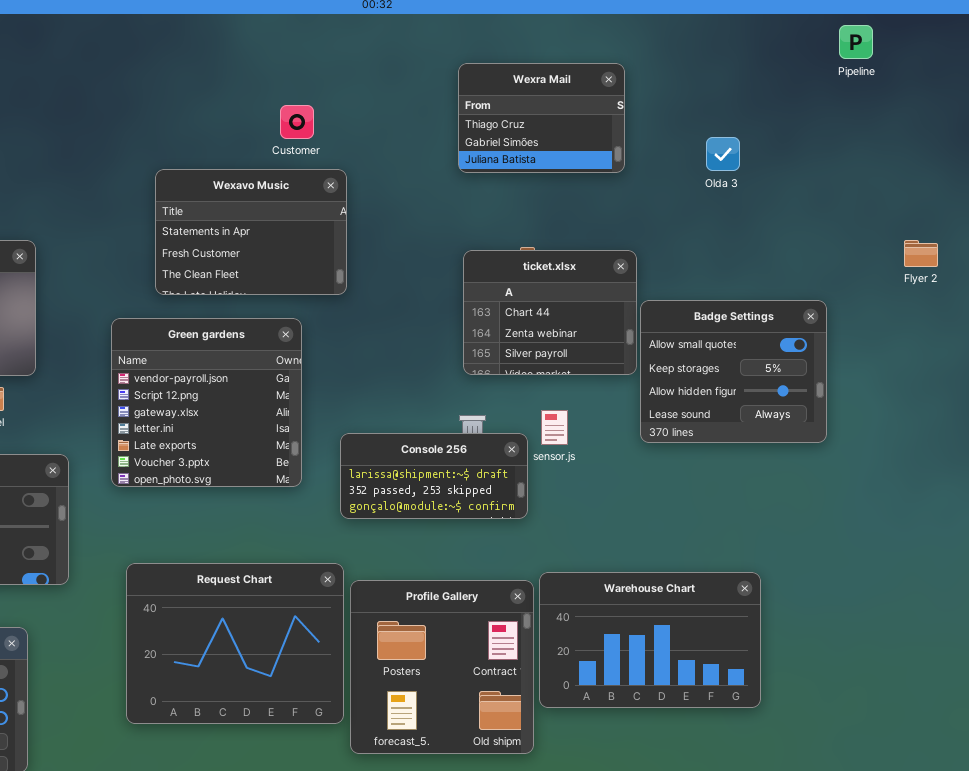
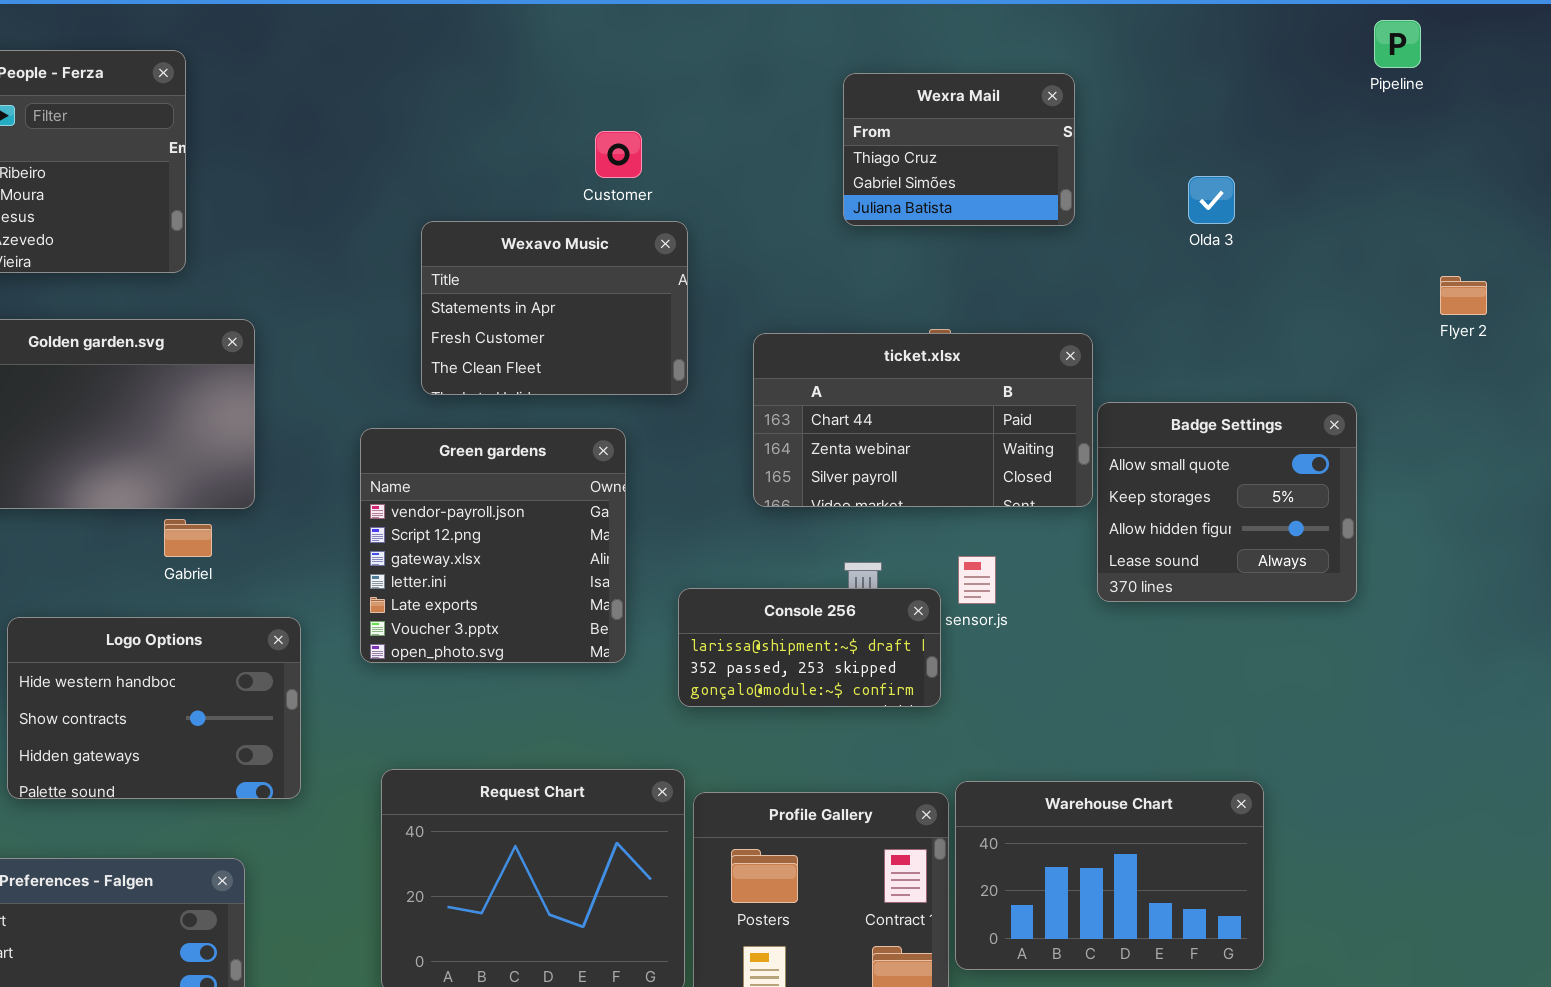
Flyer 2: [904,240,938,267] -> [1440,276,1487,315], moved
ticket.xlsx: [463,250,637,375] -> [753,333,1093,507], resized

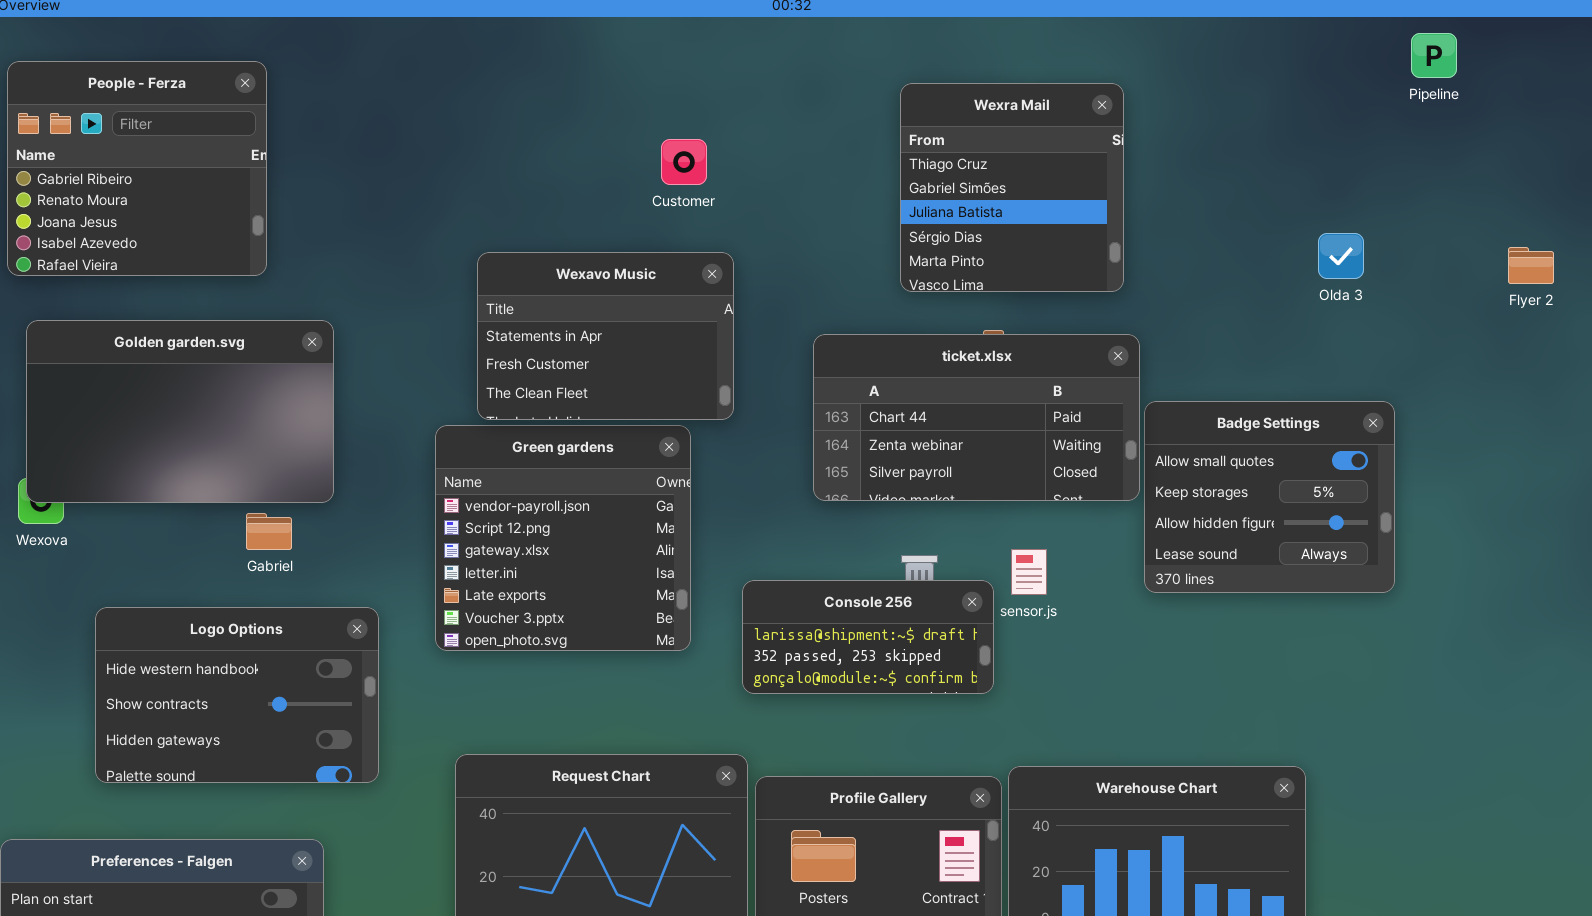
Wexra Mail: [843,73,1075,226] -> [900,83,1124,292], resized
Olda 3: [1188,176,1235,224] -> [1318,233,1364,279], moved
Wexavo Music: [421,221,688,395] -> [477,252,734,420], moved
Flyer 2: [1440,276,1487,315] -> [1508,247,1554,284], moved

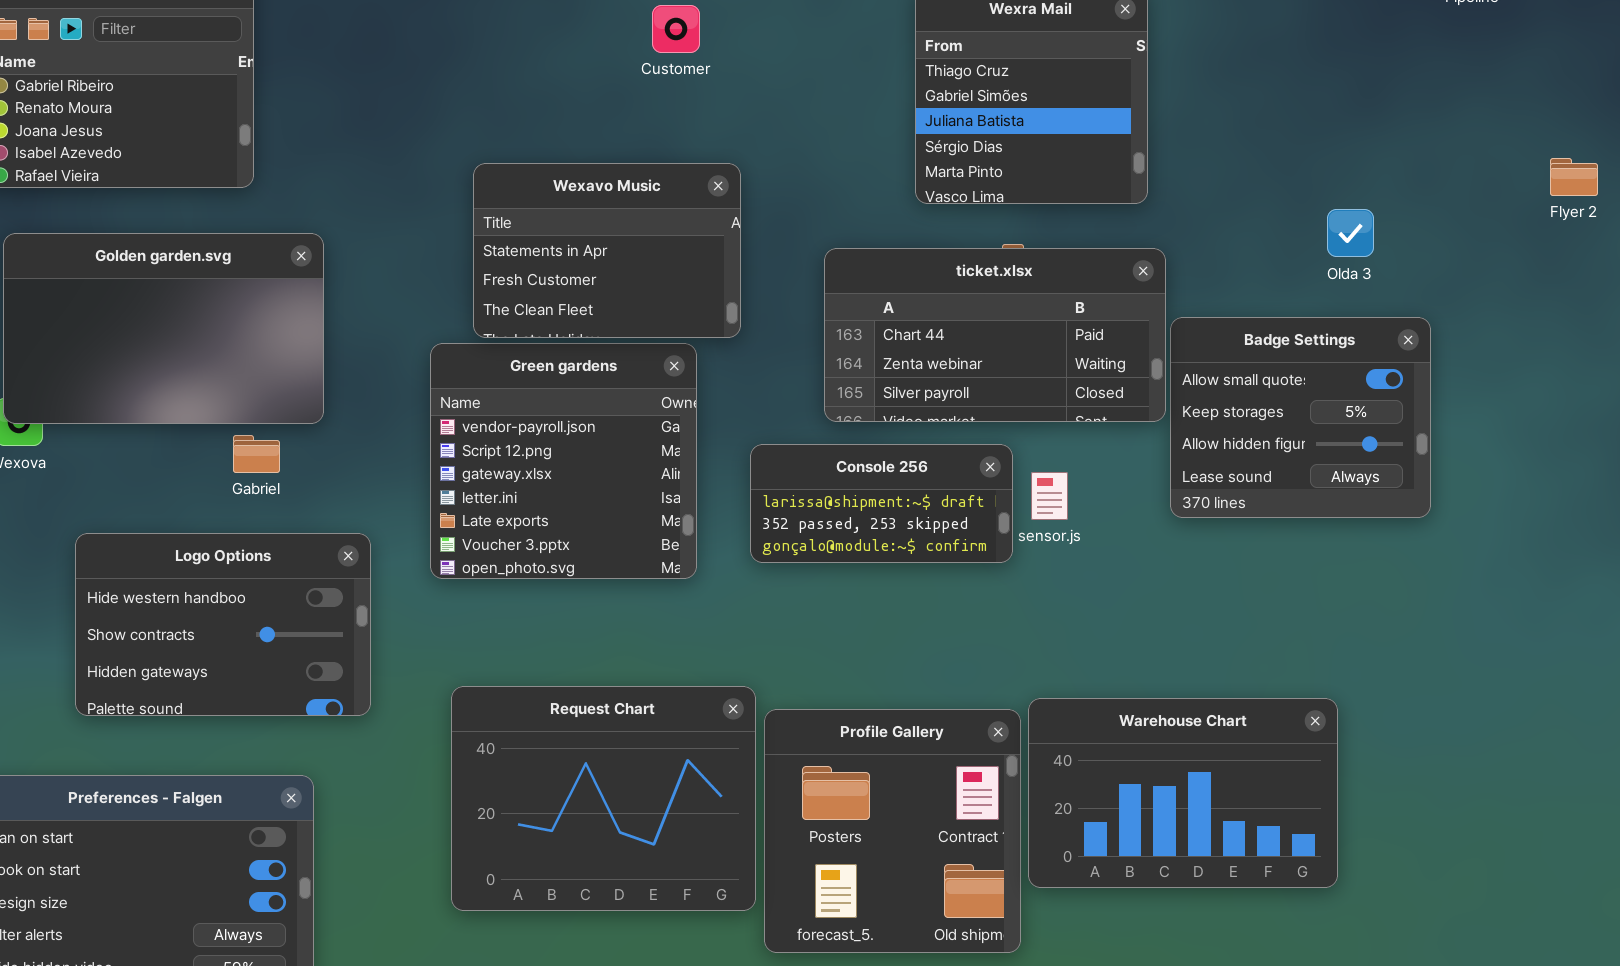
Customer: [661,139,707,185] -> [652,5,700,53], moved
Olda 3: [1318,233,1364,279] -> [1327,209,1374,257], moved
Console 256: [742,580,994,694] -> [750,444,1013,563], moved

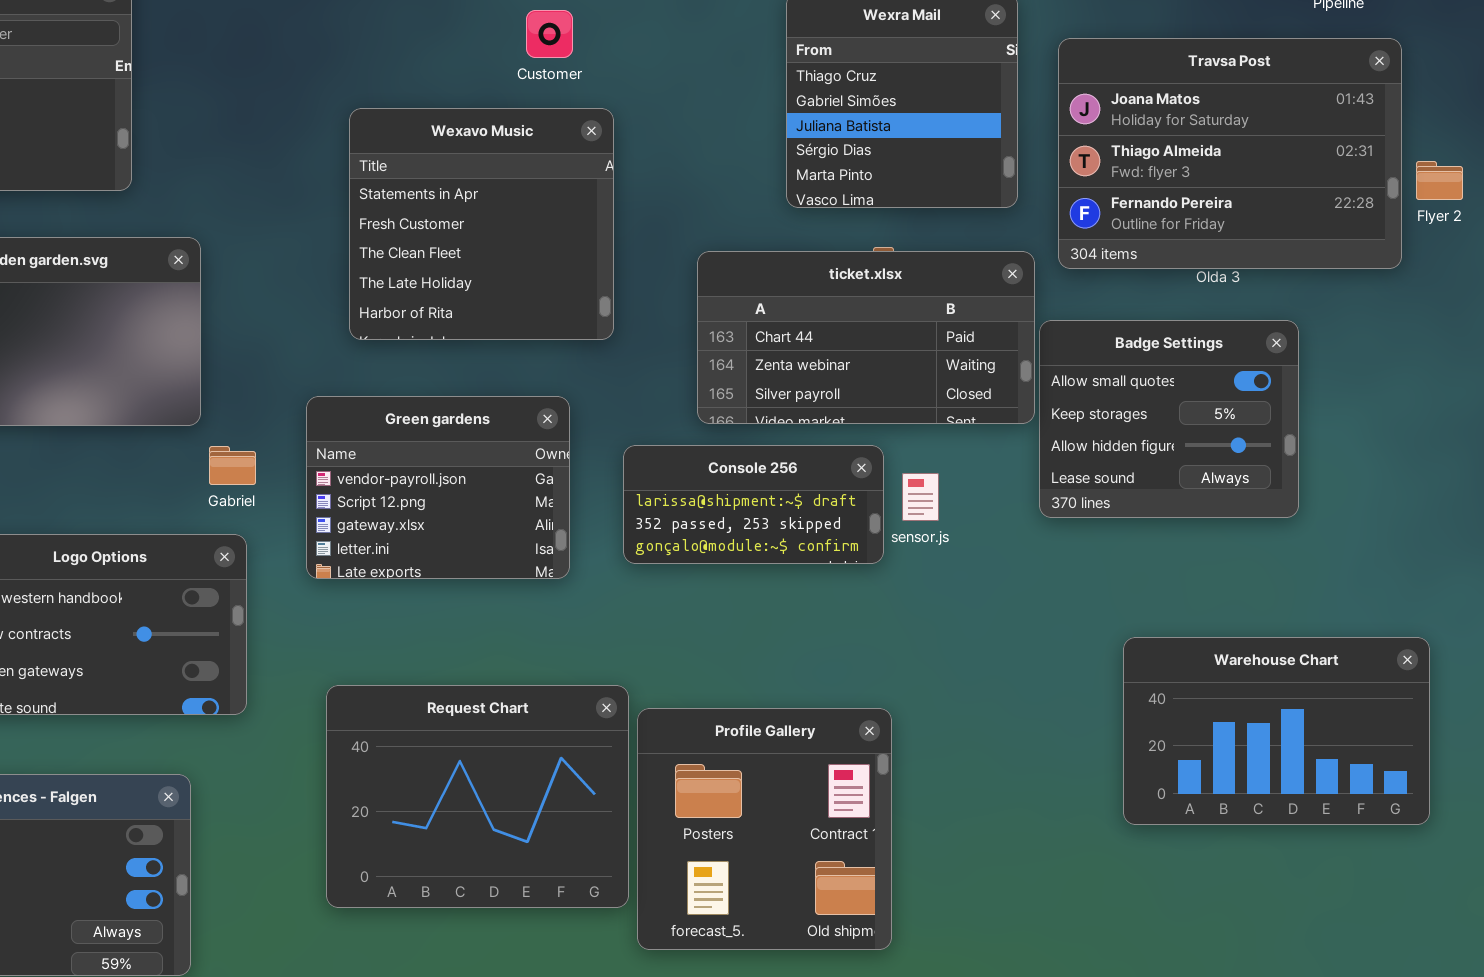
Travsa Post: none -> [1058,38,1402,269], opened
Wexavo Music: [473,163,741,338] -> [349,108,614,340], resized
Green gardens: [430,343,697,579] -> [306,396,570,579], resized
Gabriel: [233,435,280,473] -> [209,446,256,485], moved
Warehouse Chart: [1028,698,1338,888] -> [1123,637,1430,825], moved

